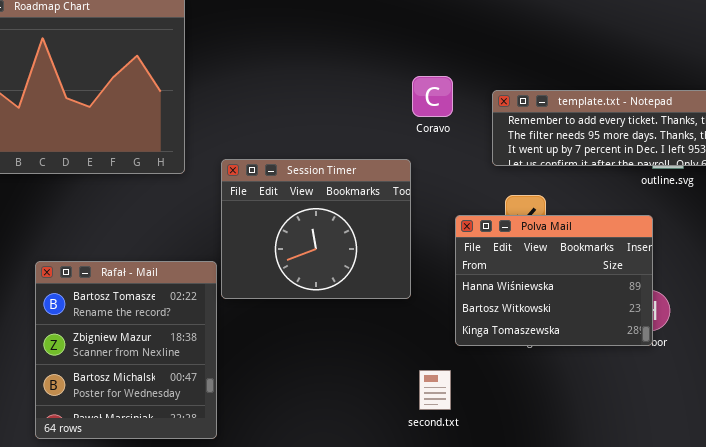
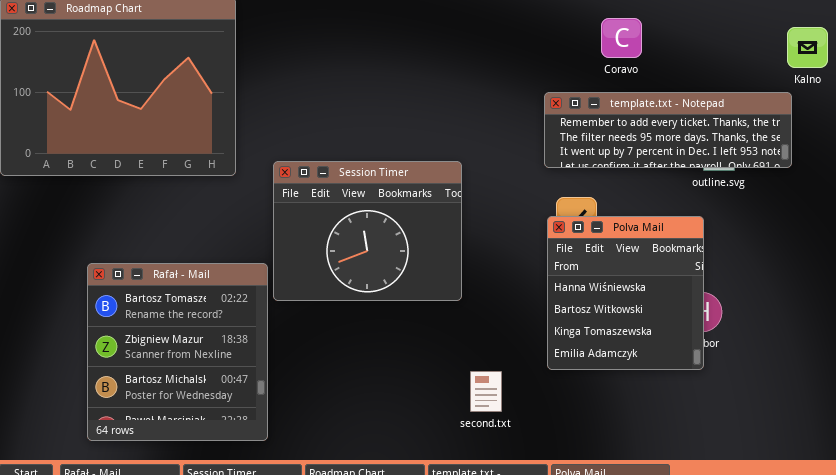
Coravo: [412,76,453,117] -> [601,18,642,58], moved
Polva Mail: [455,215,653,346] -> [547,216,704,370], resized

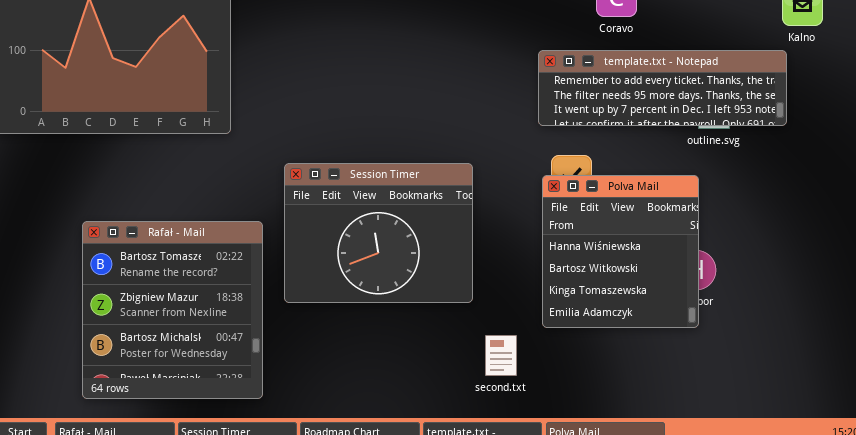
Session Timer: [273,161,462,301] -> [284,163,473,303], moved
second.txt: [470,371,502,412] -> [485,335,517,376], moved

